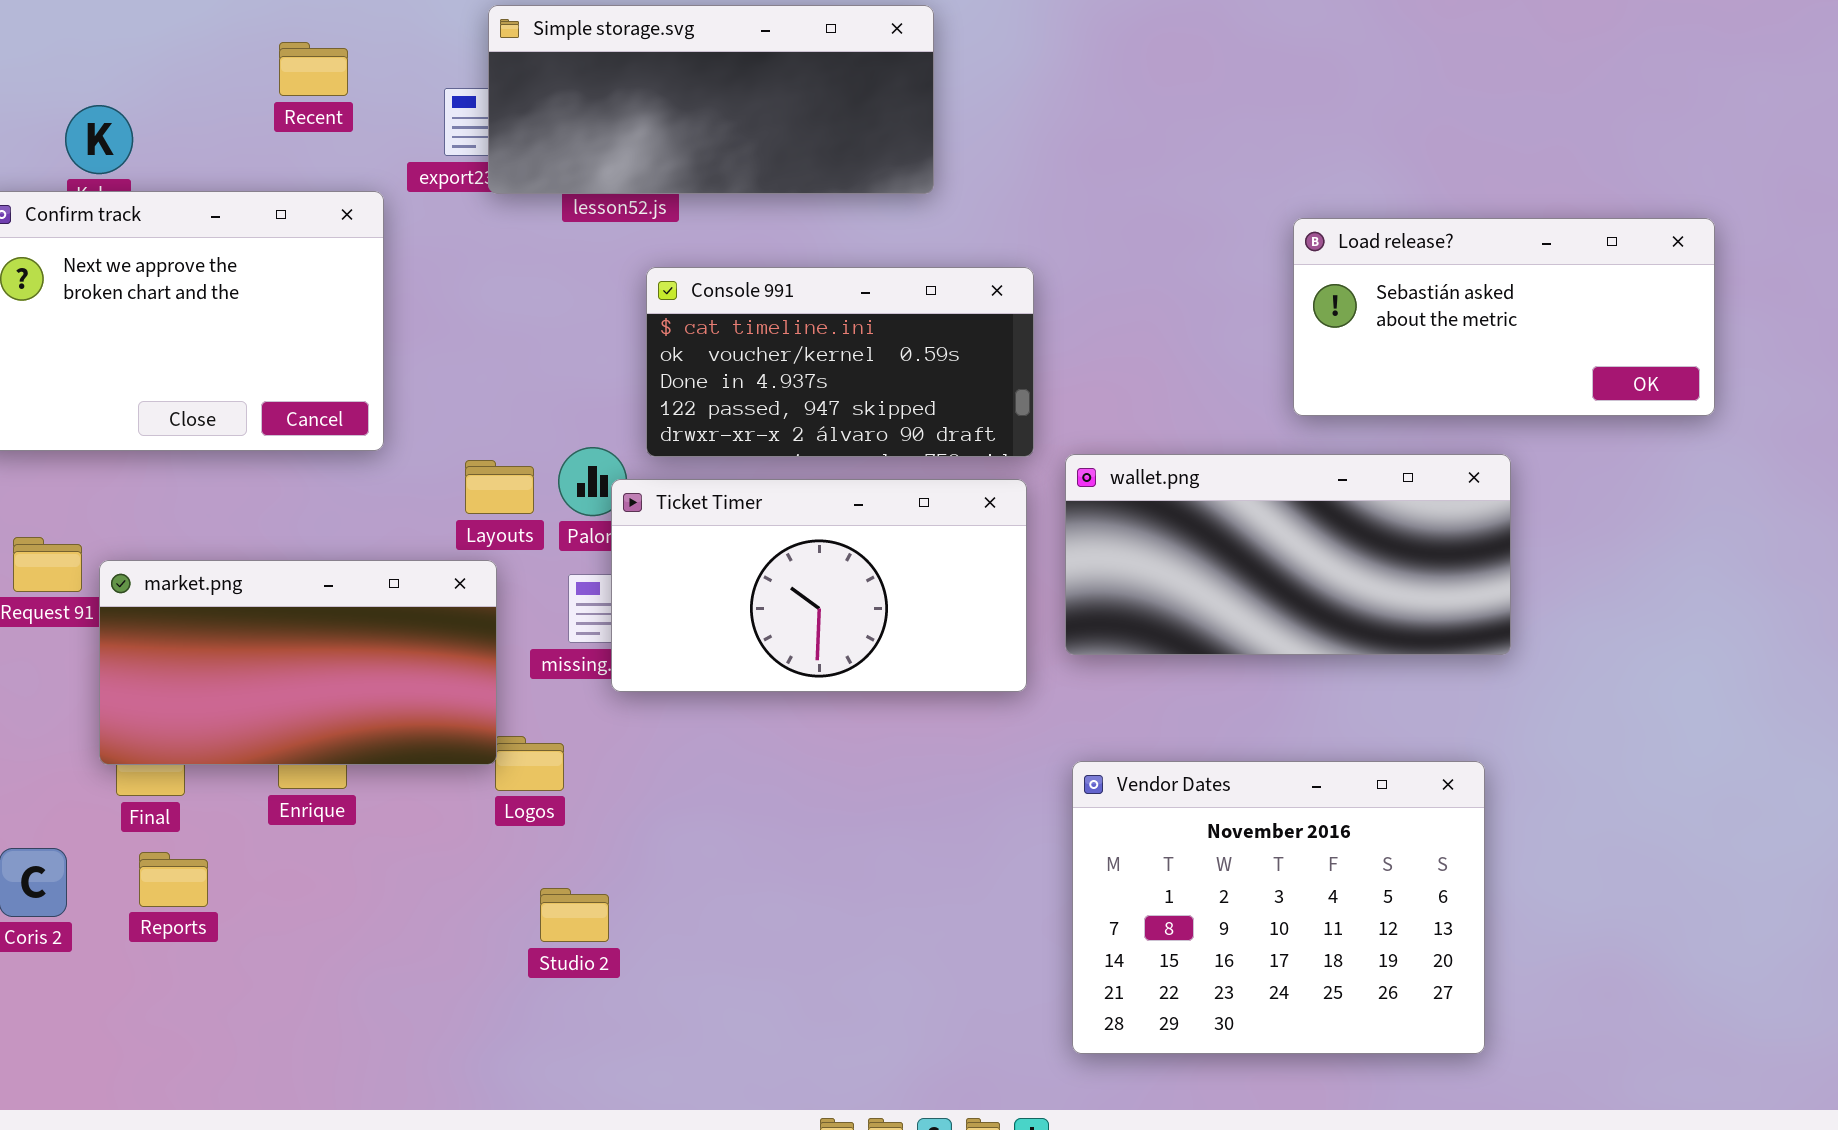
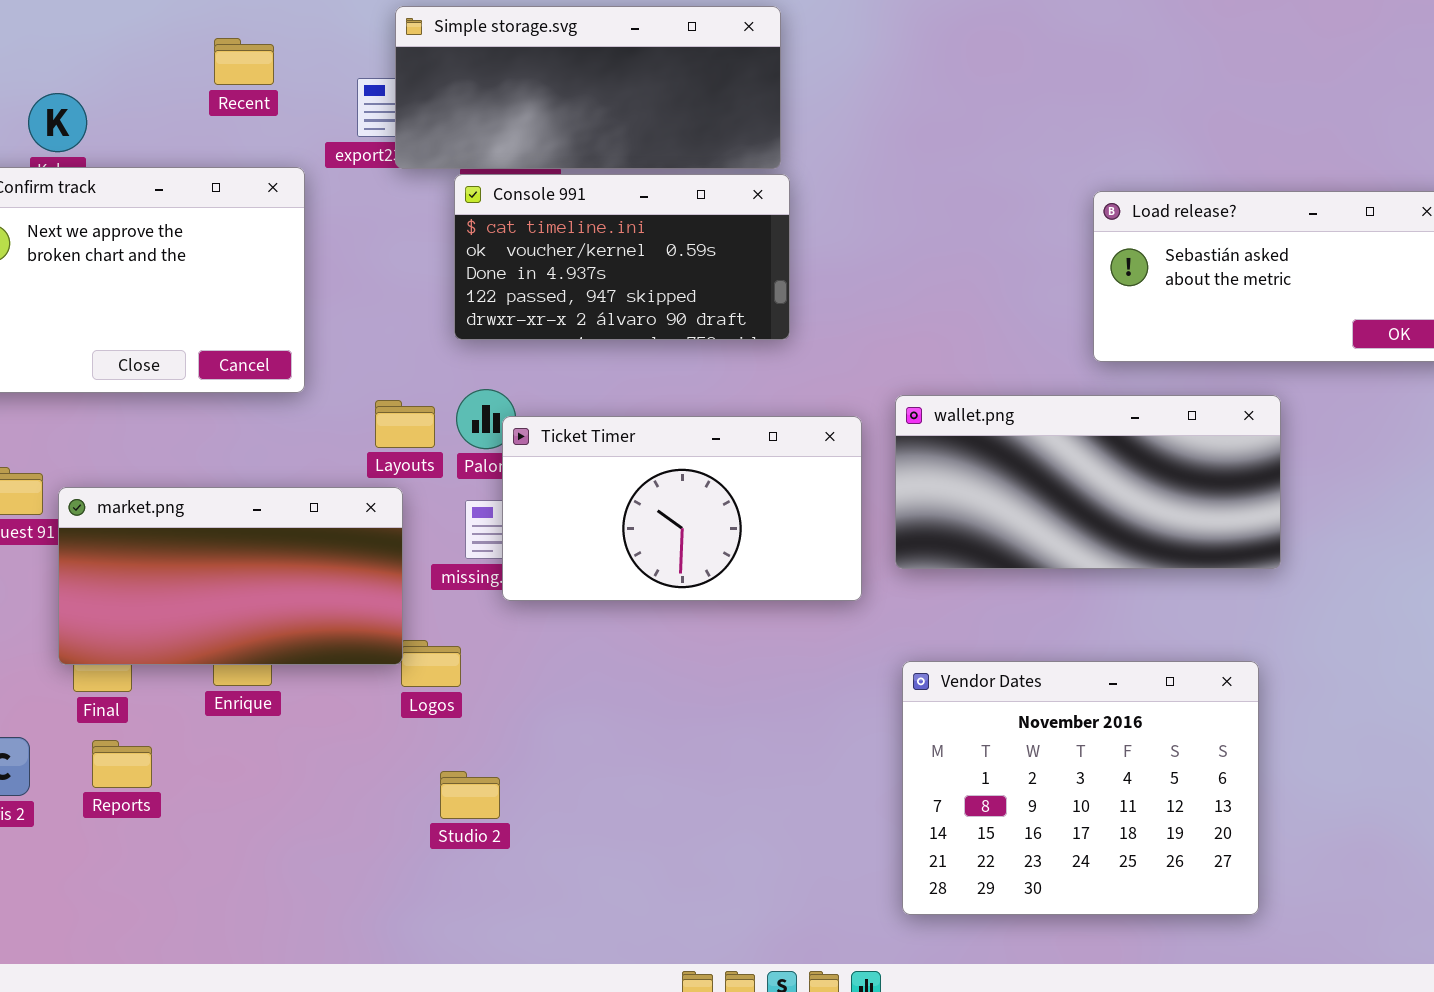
Console 991: [646,267,1034,457] -> [454,174,790,340], moved

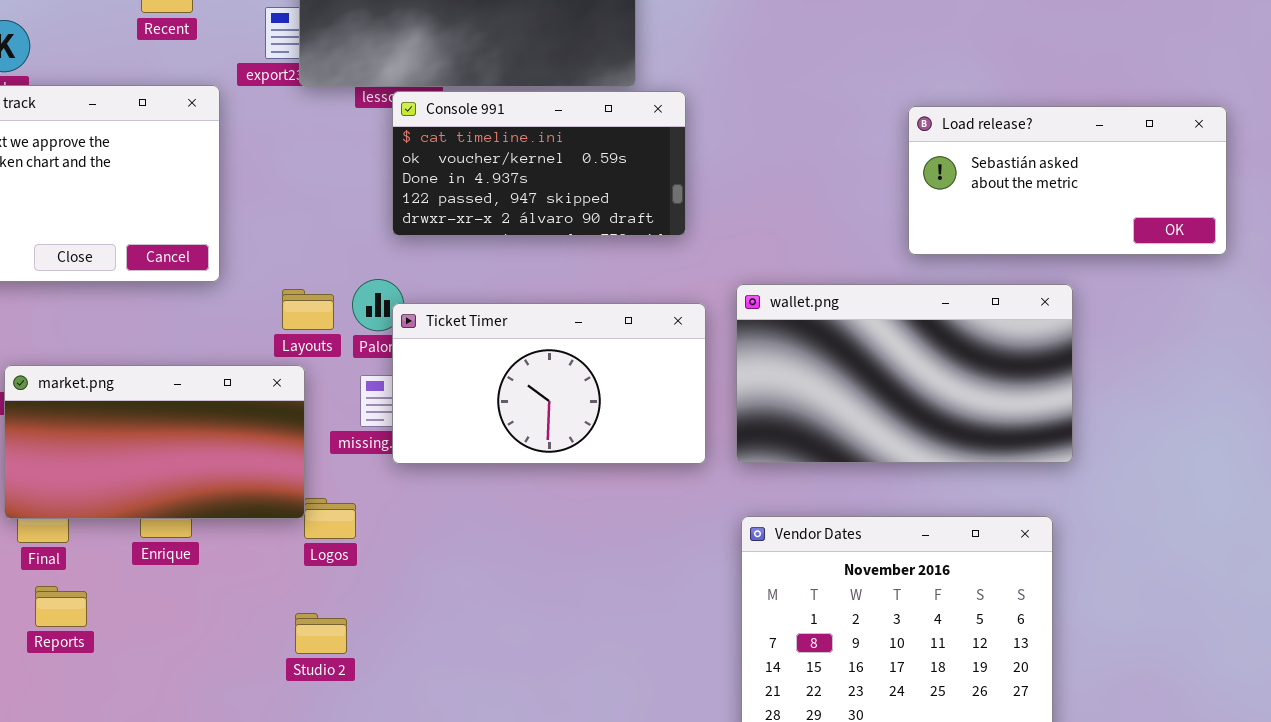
Console 991: [454,174,790,340] -> [392,91,686,236], moved
wallet.png: [895,395,1281,569] -> [736,284,1073,463], resized
Studio 2: [440,771,500,819] -> [295,613,347,654], moved

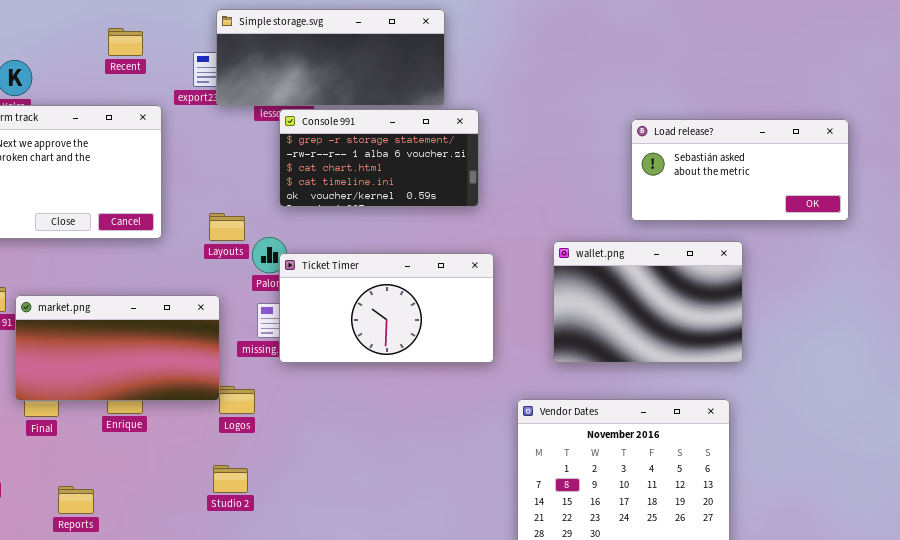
Console 991: [392,91,686,236] -> [279,109,479,207], scrolled up 3 rows
wallet.png: [736,284,1073,463] -> [553,241,743,363], resized
Layouts: [282,289,334,330] -> [209,213,245,241], moved
Reports: [35,586,87,627] -> [58,486,94,514], moved

